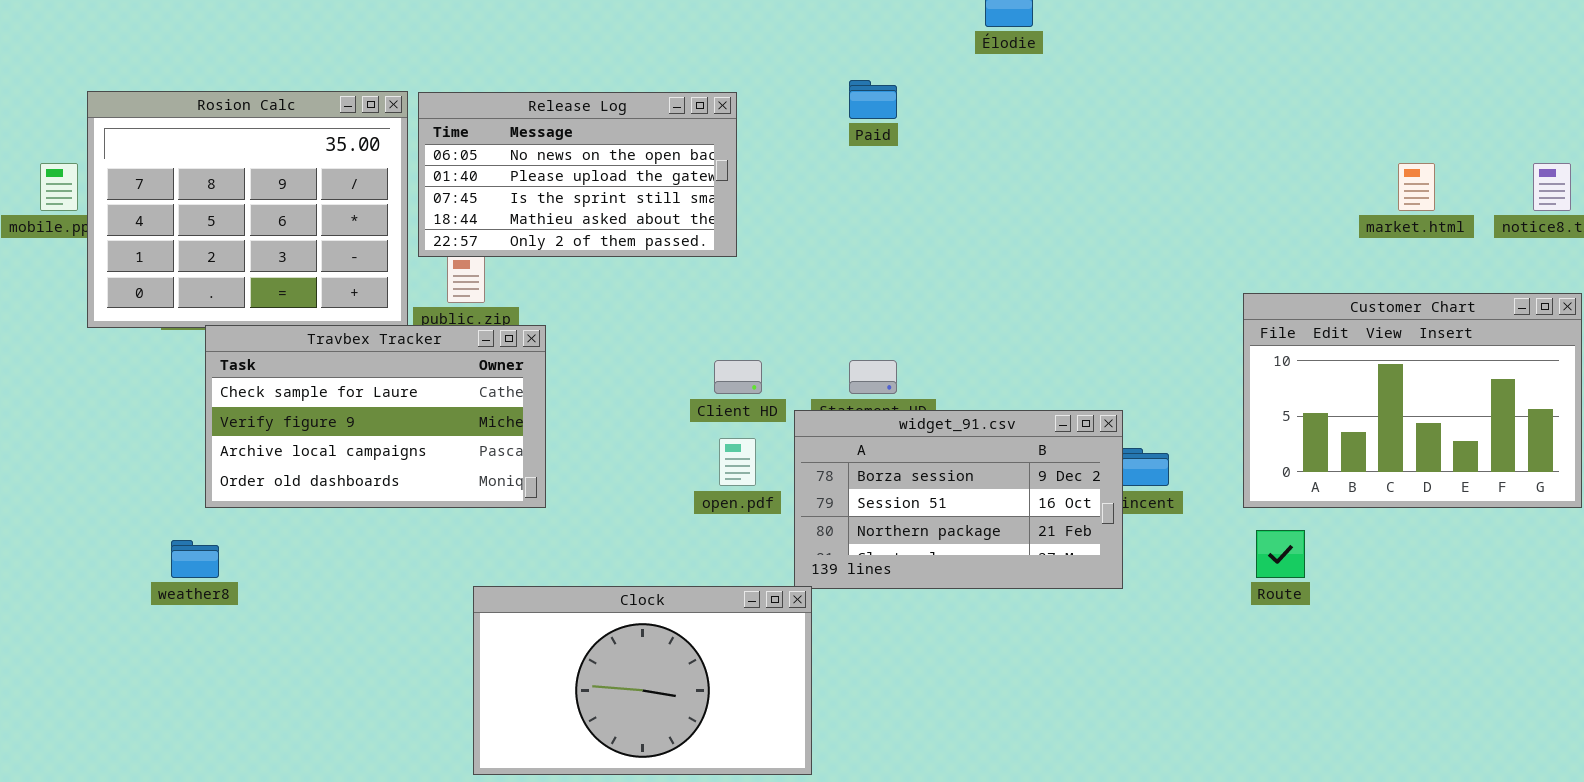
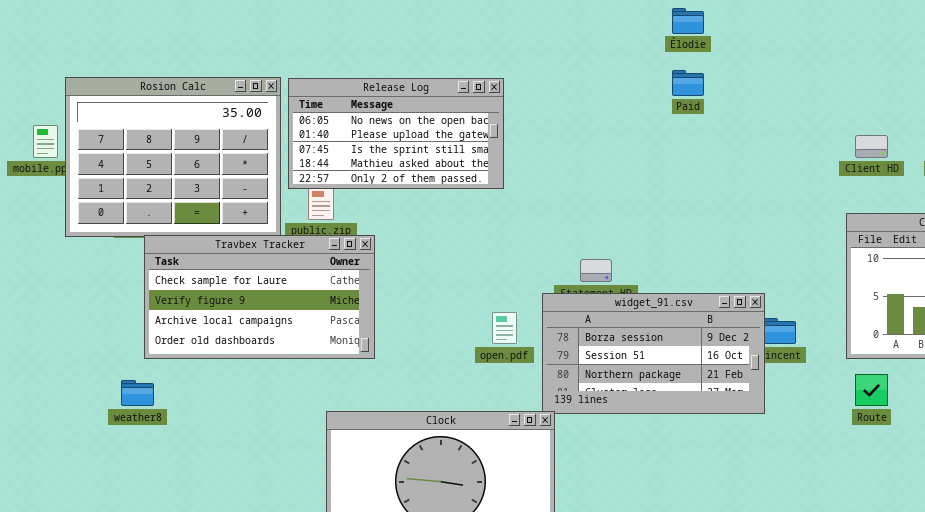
Paid: [849,80,897,119] -> [672,70,704,96], moved
Client HD: [714,360,762,394] -> [855,135,888,158], moved

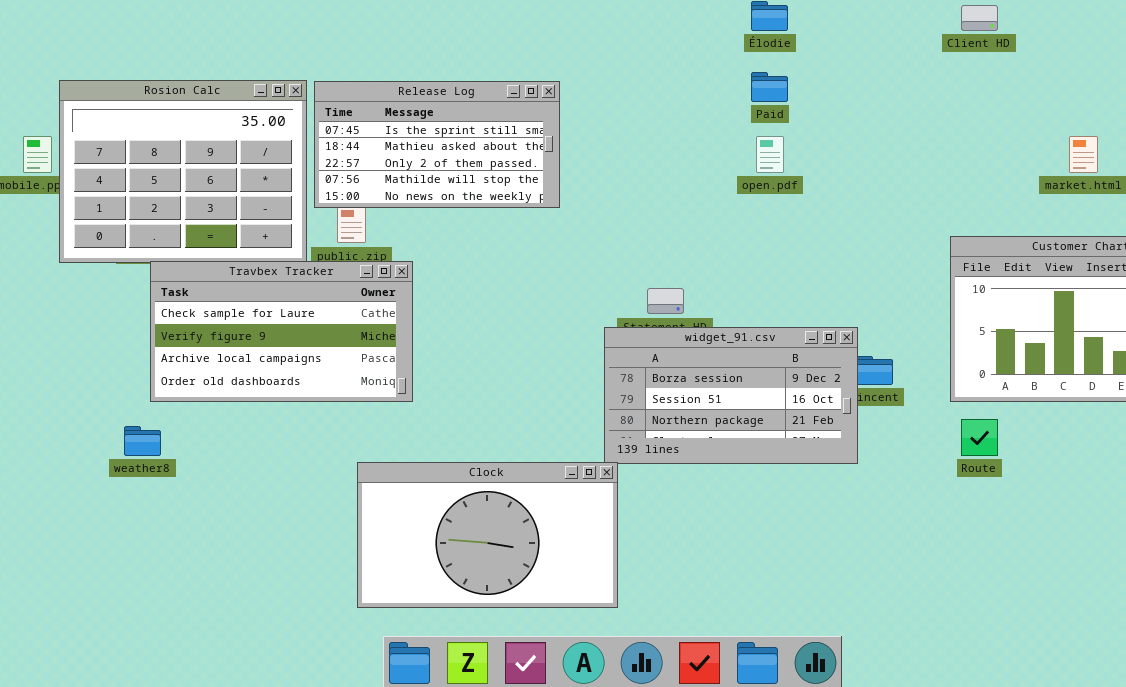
Release Log: [288,78,504,189] -> [314,81,560,208], scrolled down 2 rows
Client HD: [855,135,888,158] -> [961,5,998,31], moved
open.pdf: [492,312,517,344] -> [756,136,784,173], moved

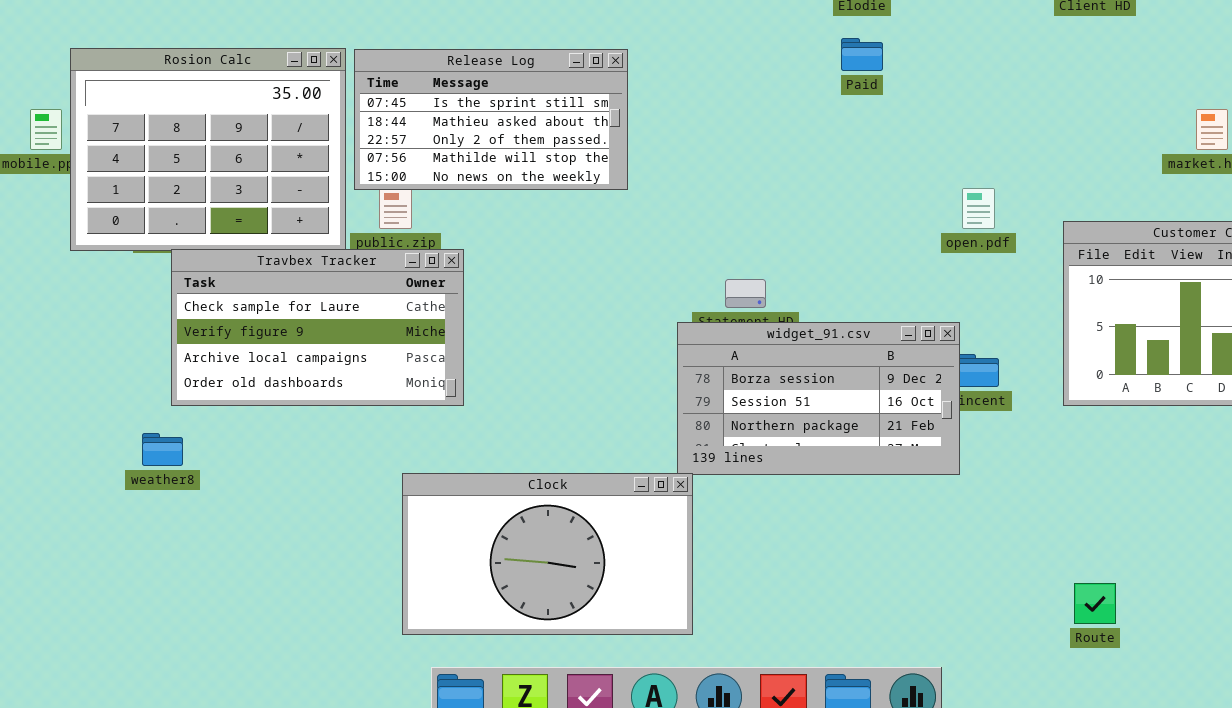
open.pdf: [756,136,784,173] -> [962,188,995,229], moved
Route: [961,419,998,456] -> [1074,583,1116,624], moved

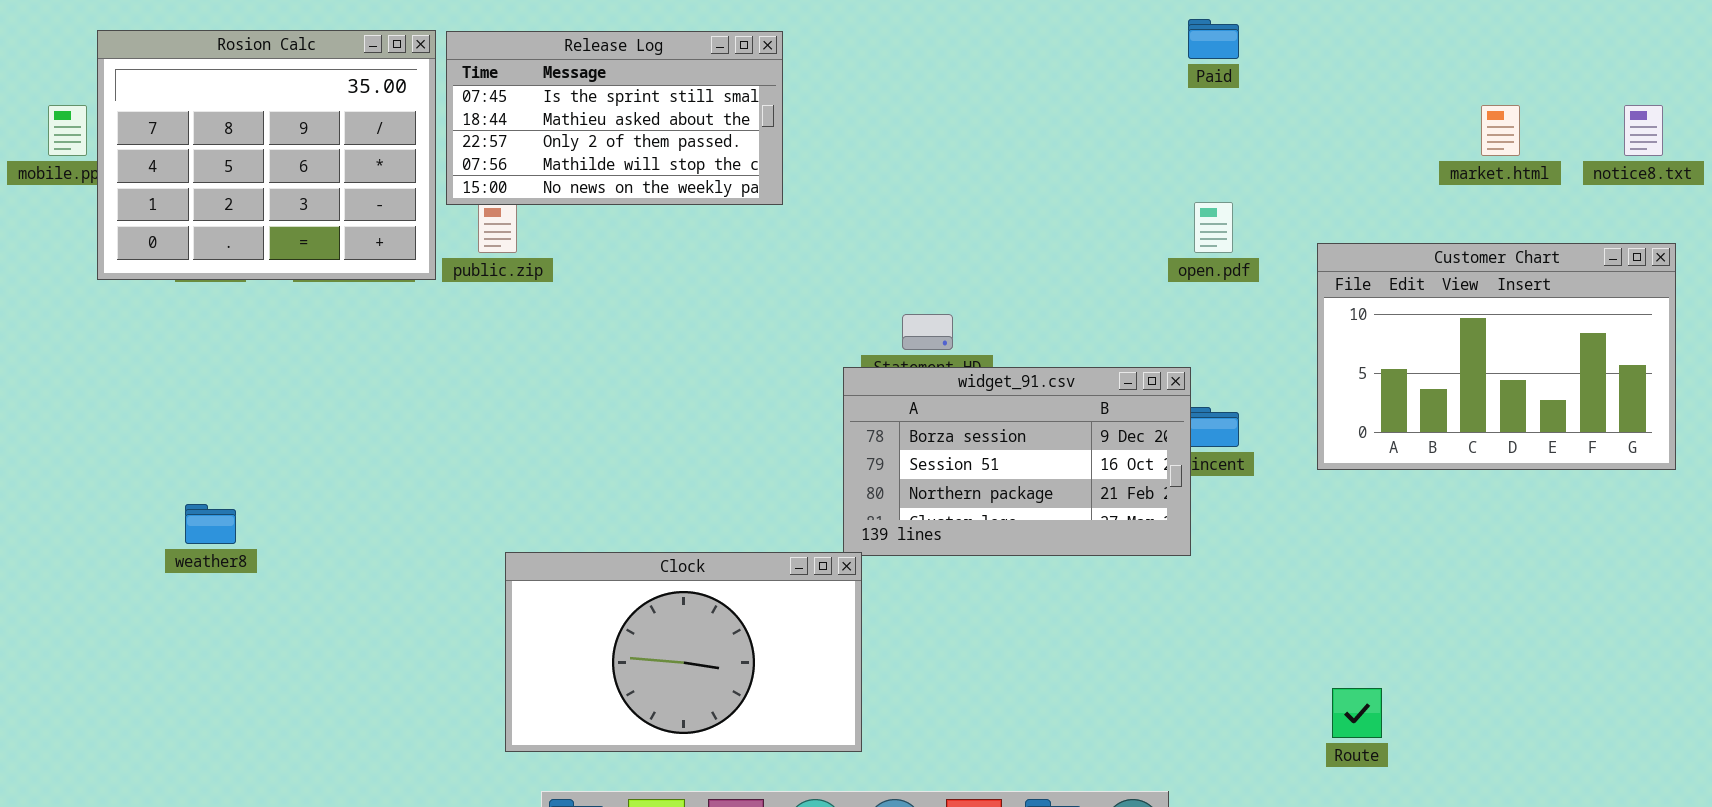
Paid: [841,38,883,71] -> [1188,19,1239,59], moved
Travbex Tracker: [171,249,464,406] -> none, closed

